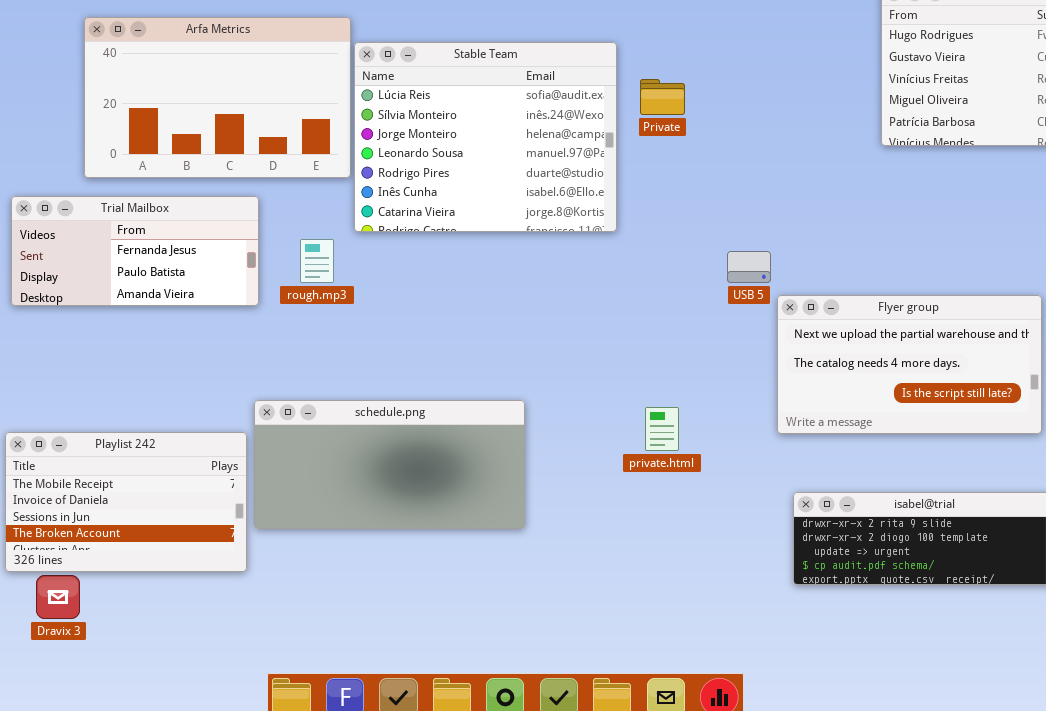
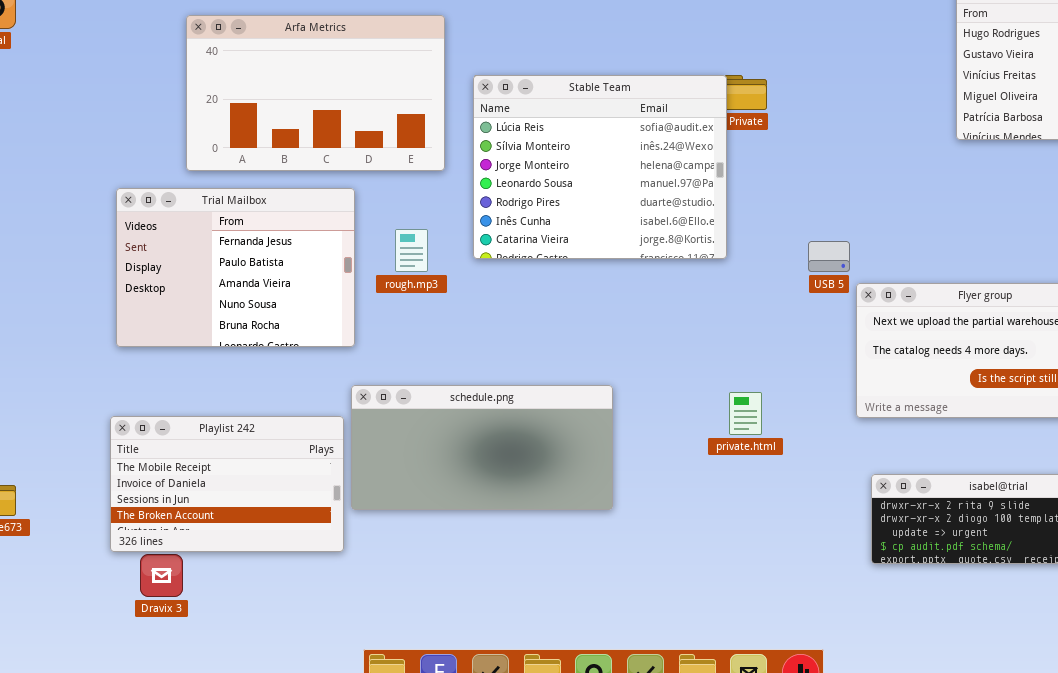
Stable Team: [354,42,617,232] -> [473,75,727,259], moved
Trial Mailbox: [11,196,259,306] -> [116,188,355,347], resized

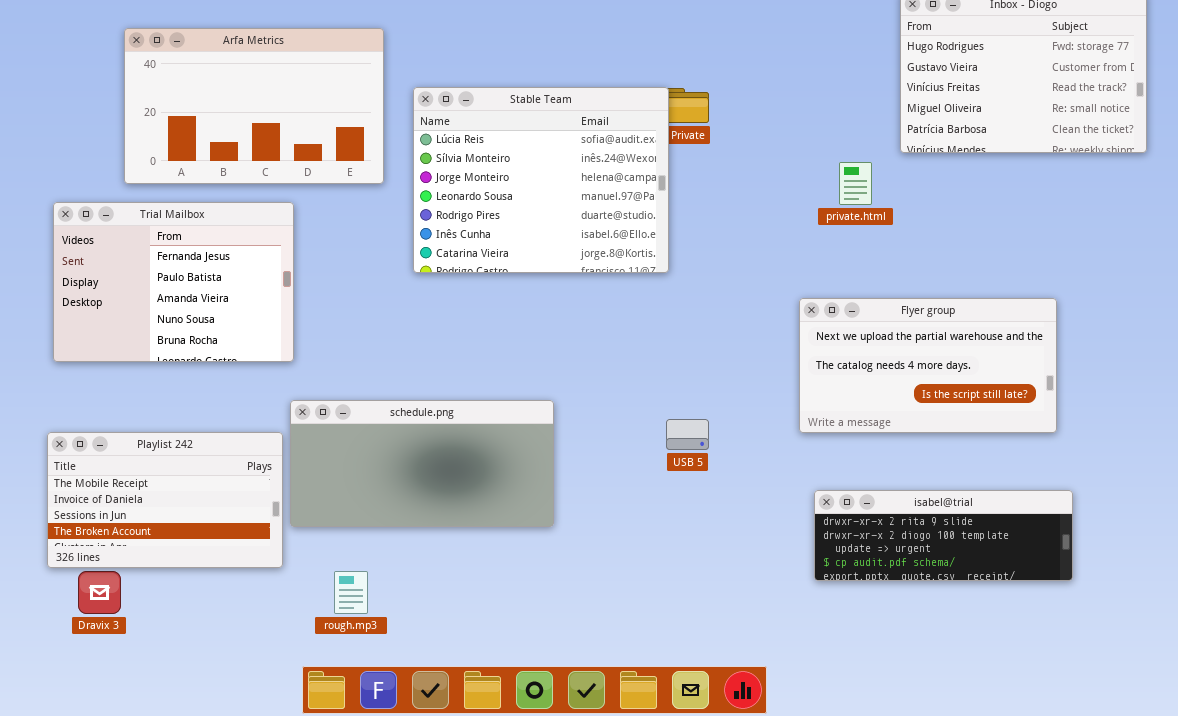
rough.mp3: [395,229,428,272] -> [334,571,368,614], moved
USB 5: [808,241,850,272] -> [666,419,709,450], moved
private.html: [729,392,762,435] -> [839,162,872,205], moved

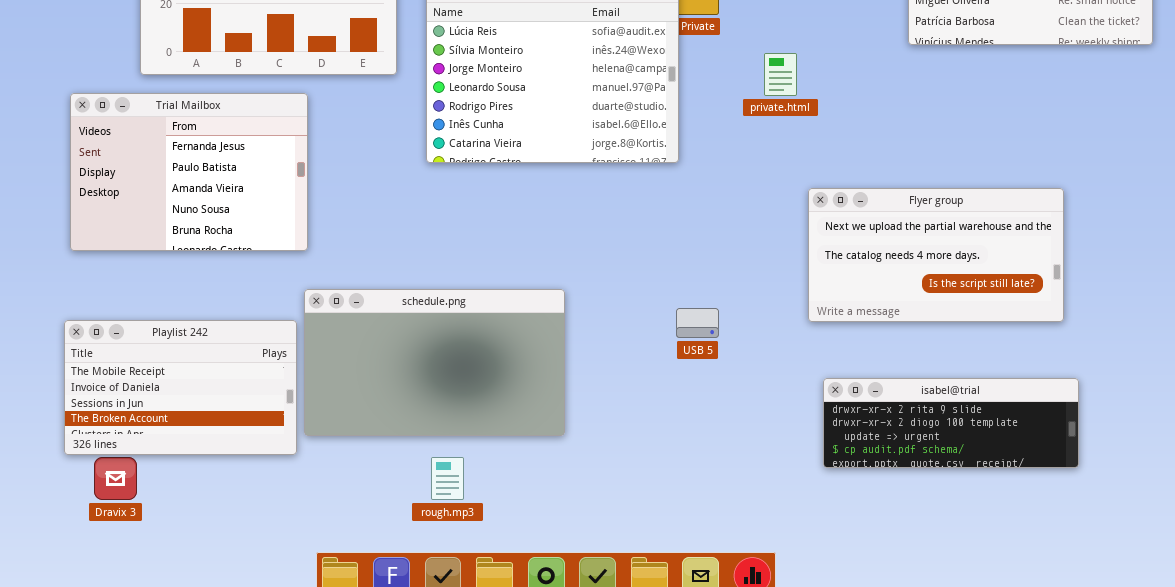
private.html: [839,162,872,205] -> [764,53,797,96], moved
schedule.png: [290,400,554,527] -> [304,289,565,436], resized
rough.mp3: [334,571,368,614] -> [431,457,464,500], moved

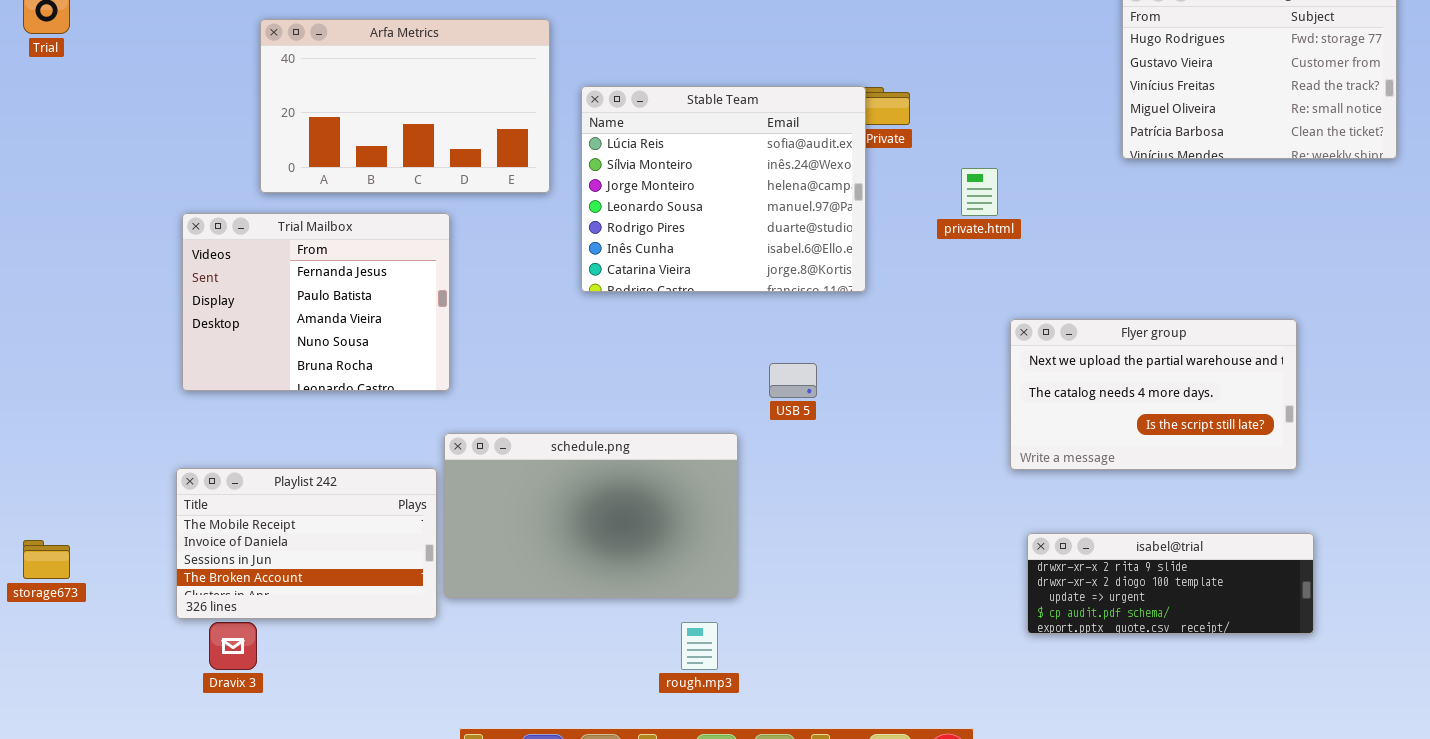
USB 5: [676,308,719,338] -> [769,363,817,398], moved
rough.mp3: [431,457,464,500] -> [681,622,718,670], moved

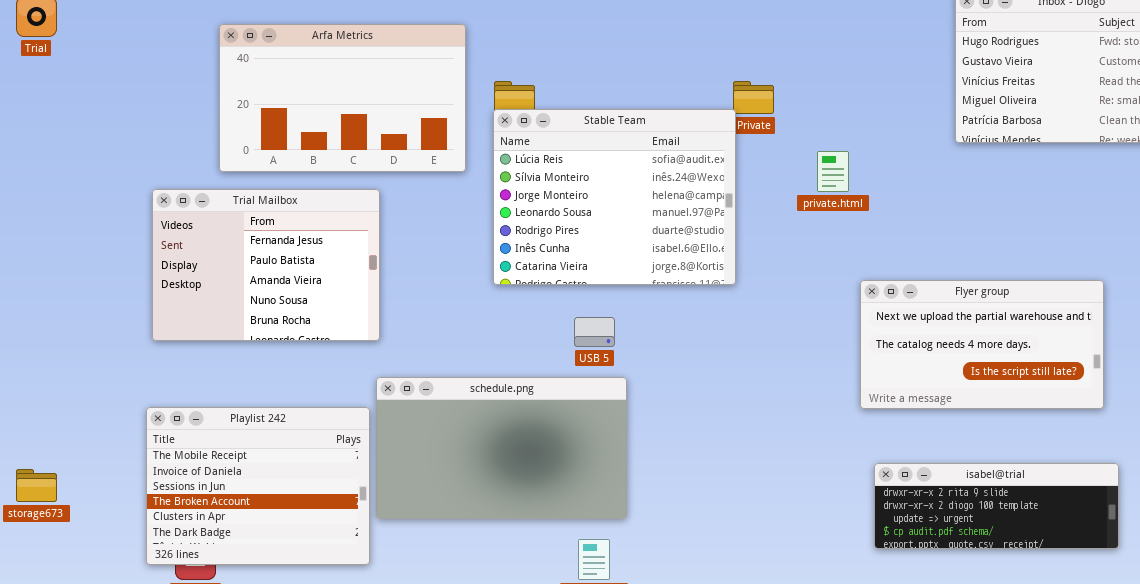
Stable Team: [581,86,866,292] -> [493,109,736,285], moved
USB 5: [769,363,817,398] -> [574,317,615,347], moved
Playlist 242: [176,468,437,619] -> [146,407,370,565], resized

